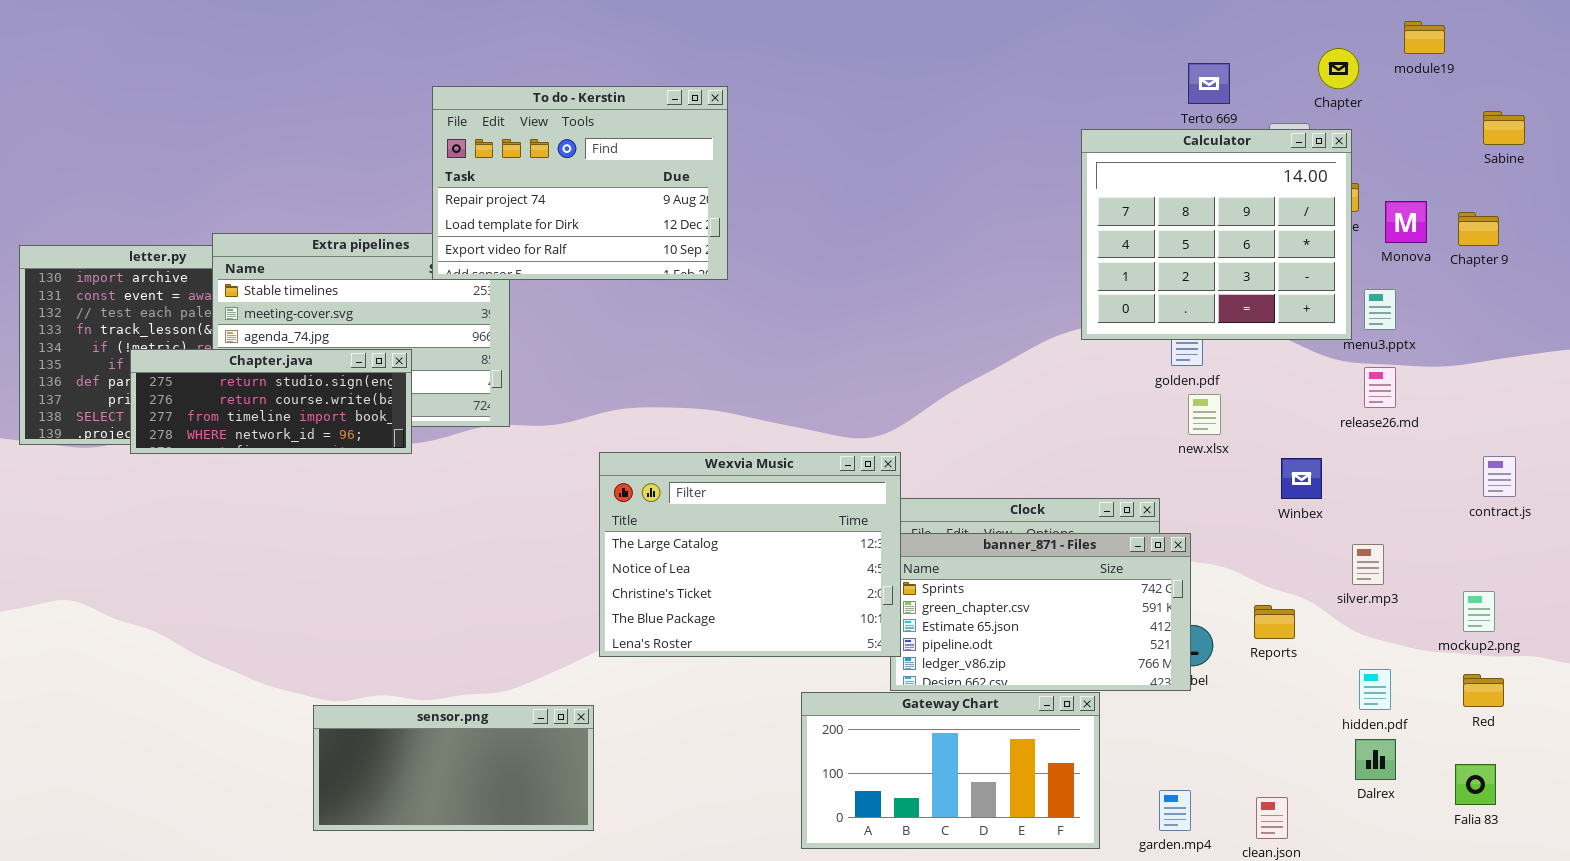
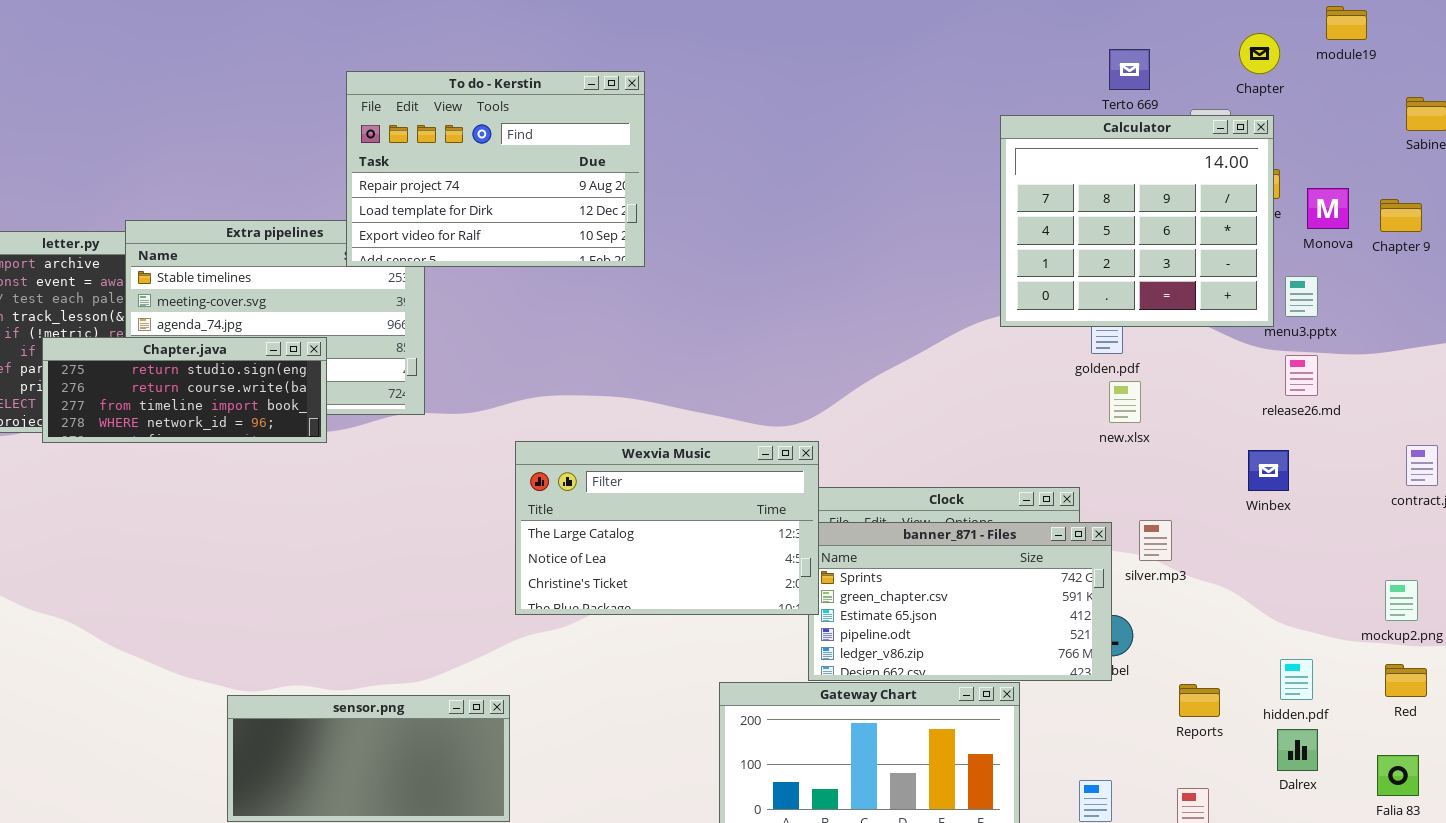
Wexvia Music: [599,452,901,657] -> [515,441,819,615], resized
Winbex: [1281,458,1322,499] -> [1248,450,1289,491], moved
silver.mp3: [1352,544,1384,585] -> [1139,520,1172,561], moved
Reports: [1254,605,1295,639] -> [1179,684,1220,717], moved

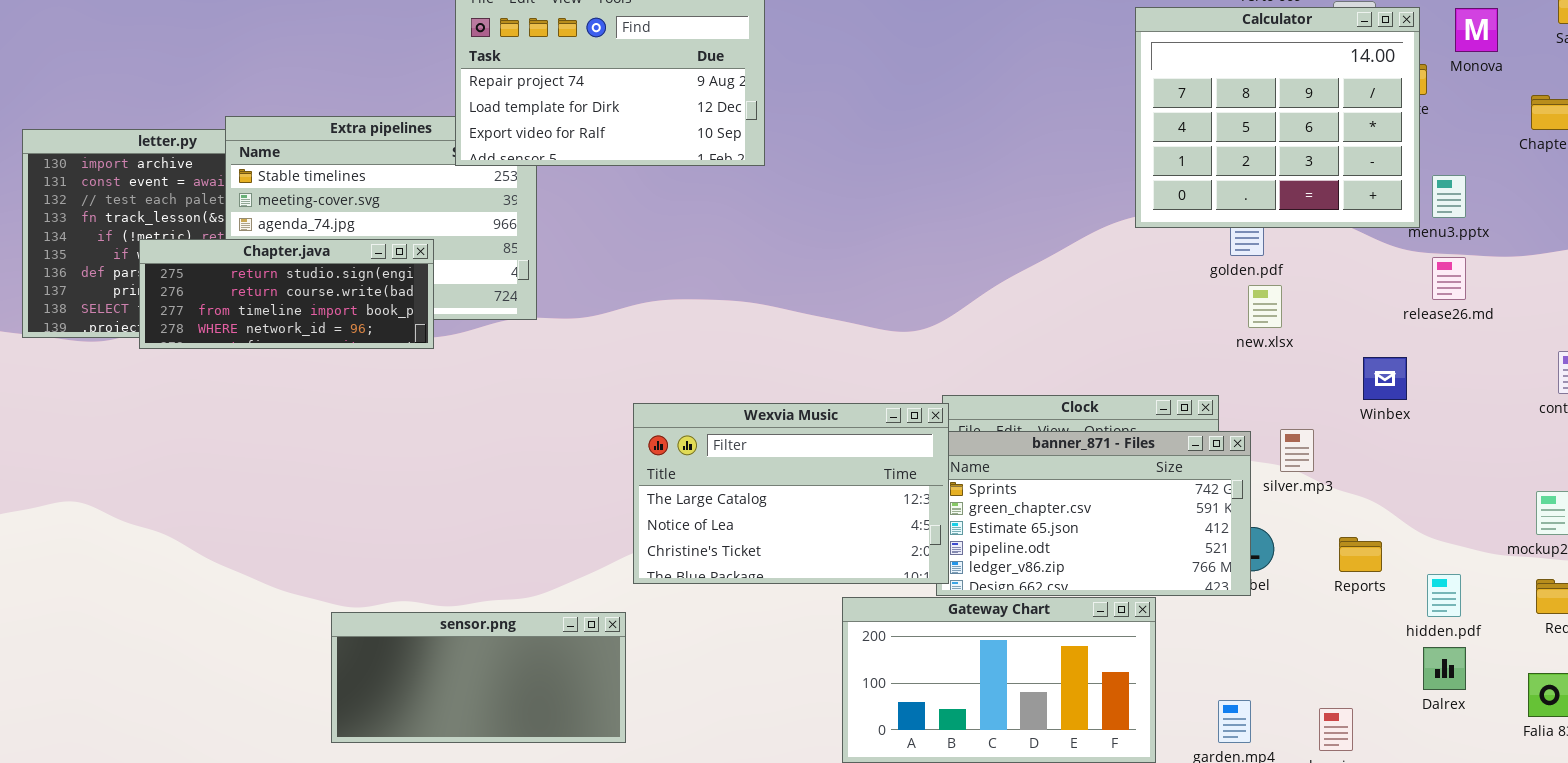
Monova: [1307,188,1349,229] -> [1455,8,1498,52], moved
Wexvia Music: [515,441,819,615] -> [633,403,949,584], moved
Winbex: [1248,450,1289,491] -> [1363,357,1407,400], moved
Reports: [1179,684,1220,717] -> [1339,537,1382,572], moved

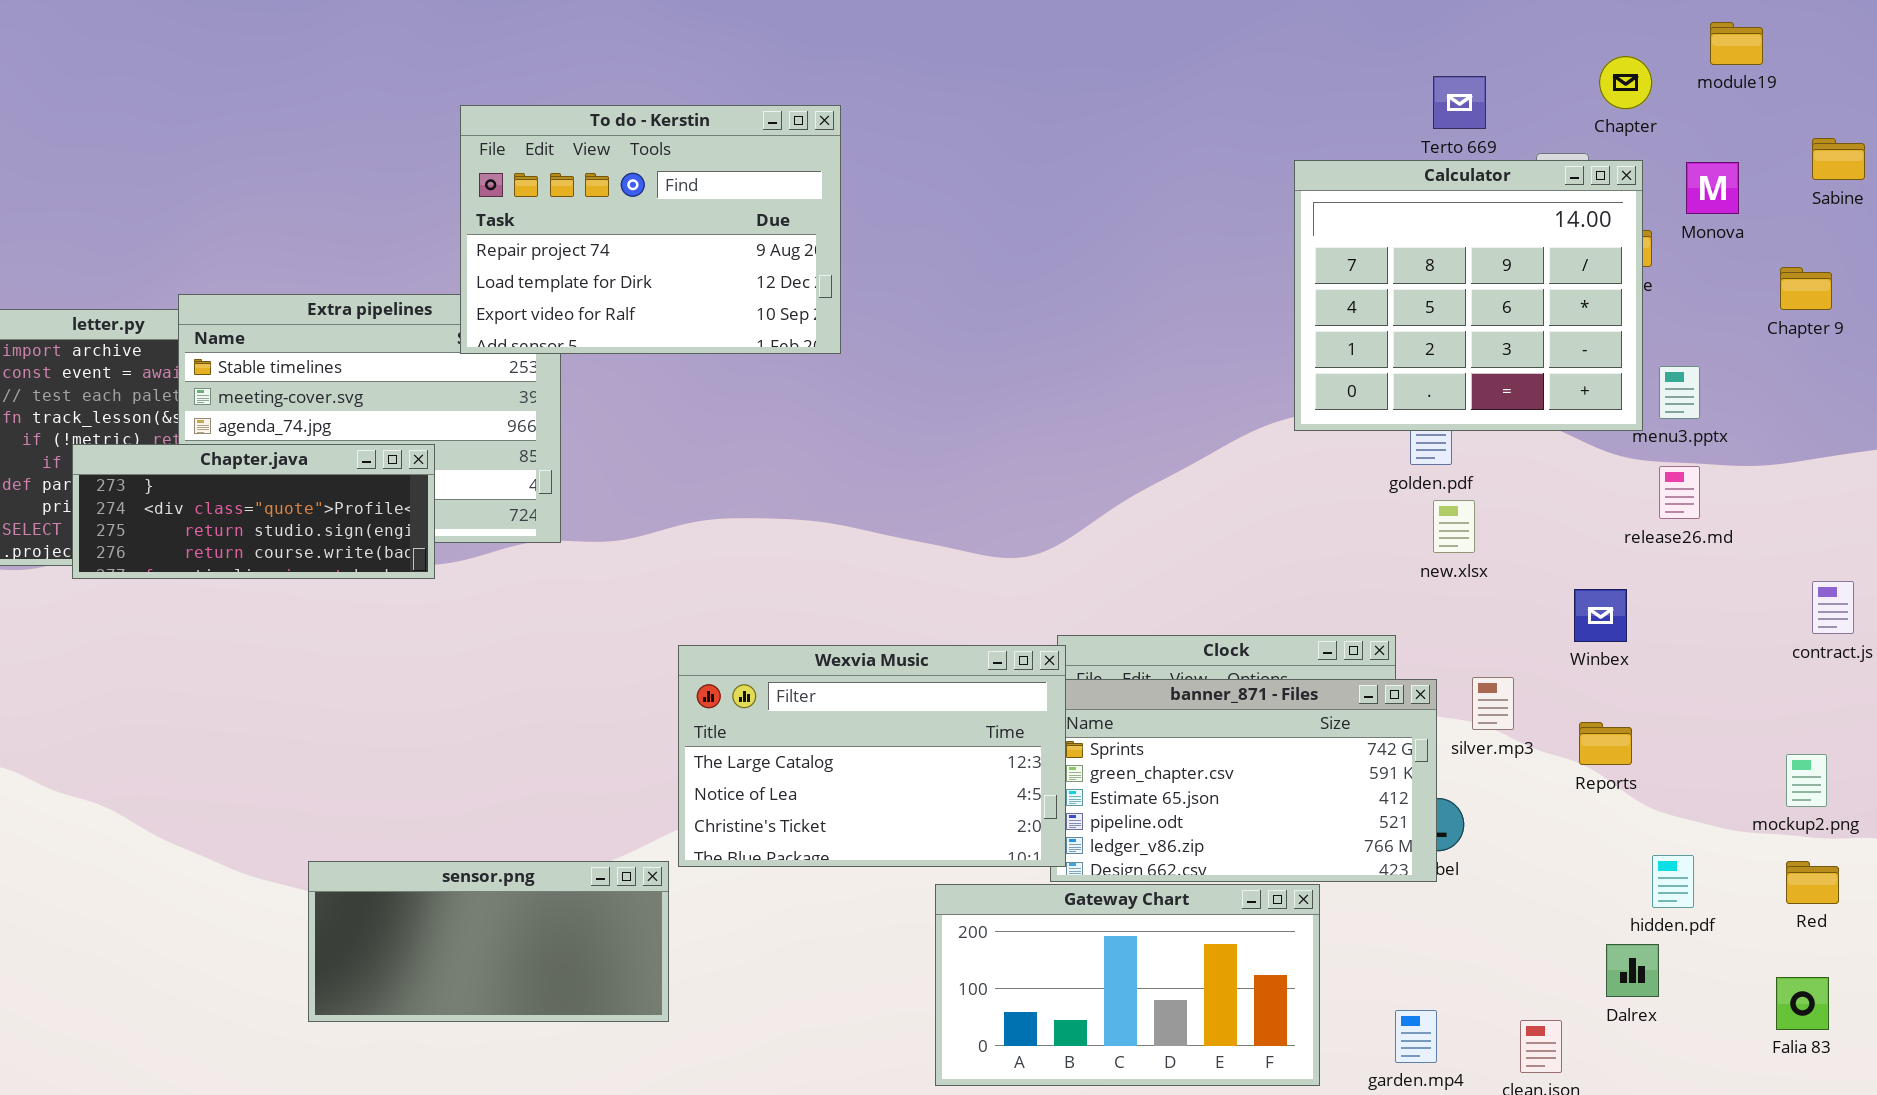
Chapter.java: [139,239,434,349] -> [72,444,435,579], scrolled up 2 rows
Reports: [1339,537,1382,572] -> [1579,722,1632,765], moved
sensor.png: [331,612,626,743] -> [308,861,669,1022], moved
Dalrex: [1423,647,1466,690] -> [1606,944,1659,997], moved

